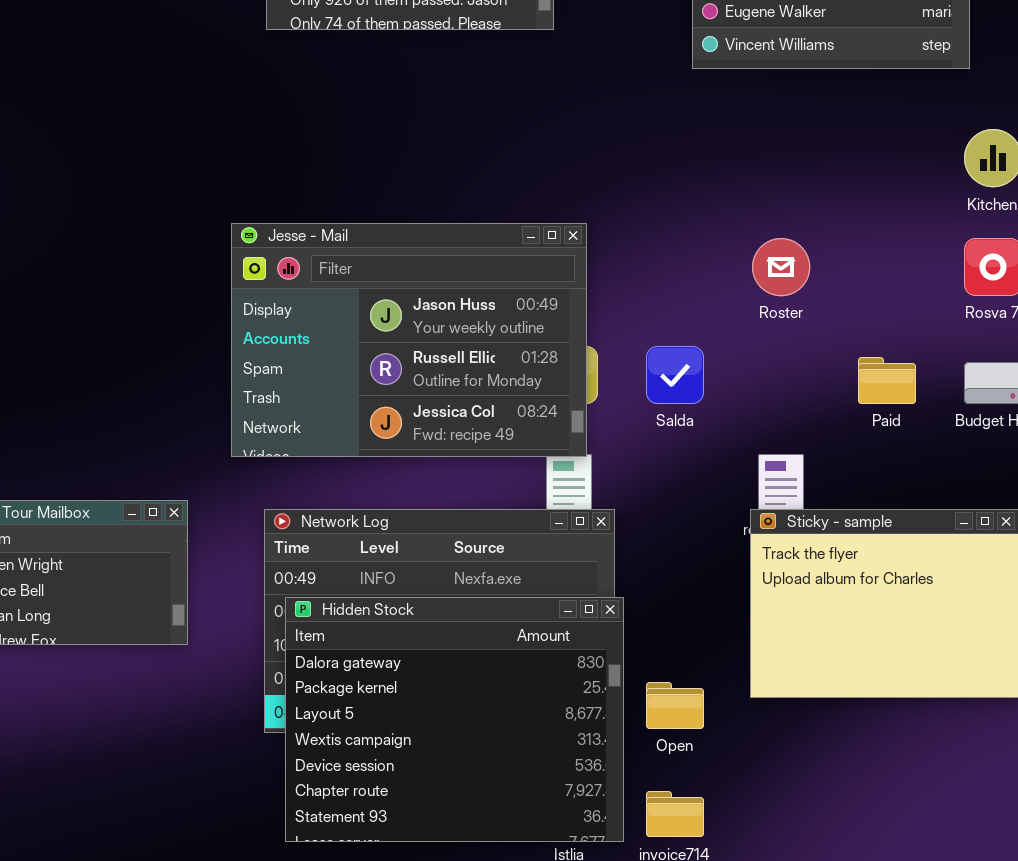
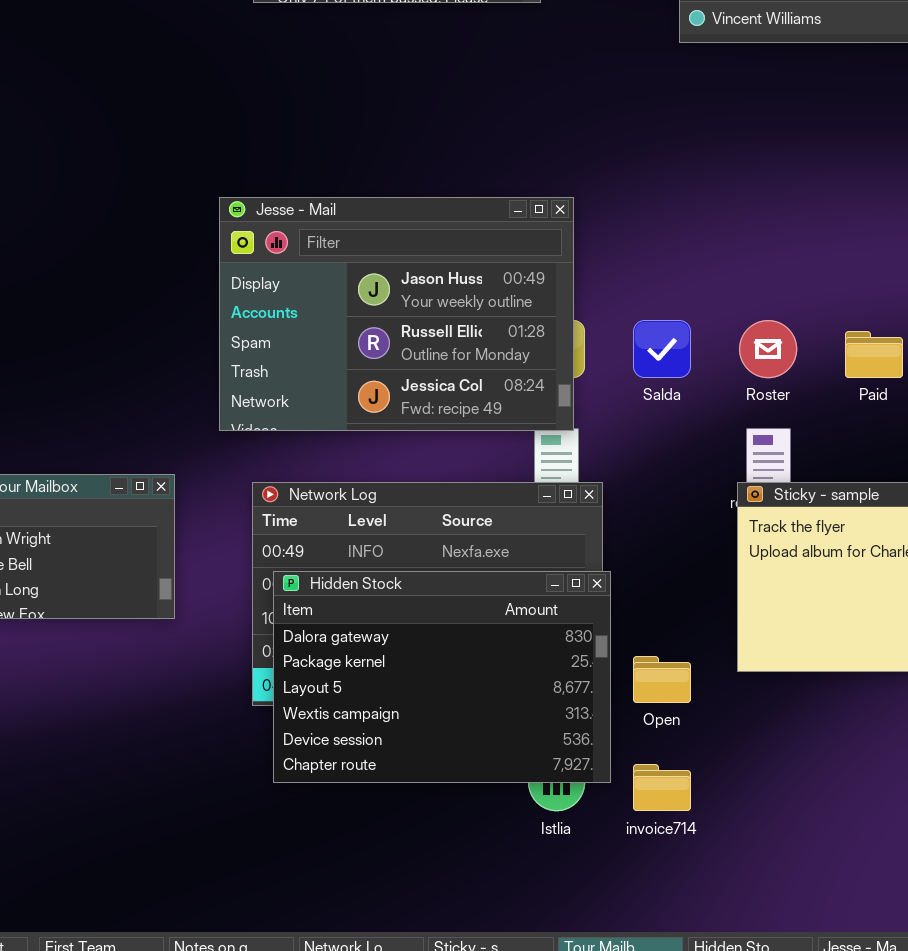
Roster: [752,238,810,296] -> [739,320,797,378], moved
Hidden Stock: [285,597,624,842] -> [273,571,611,783], resized

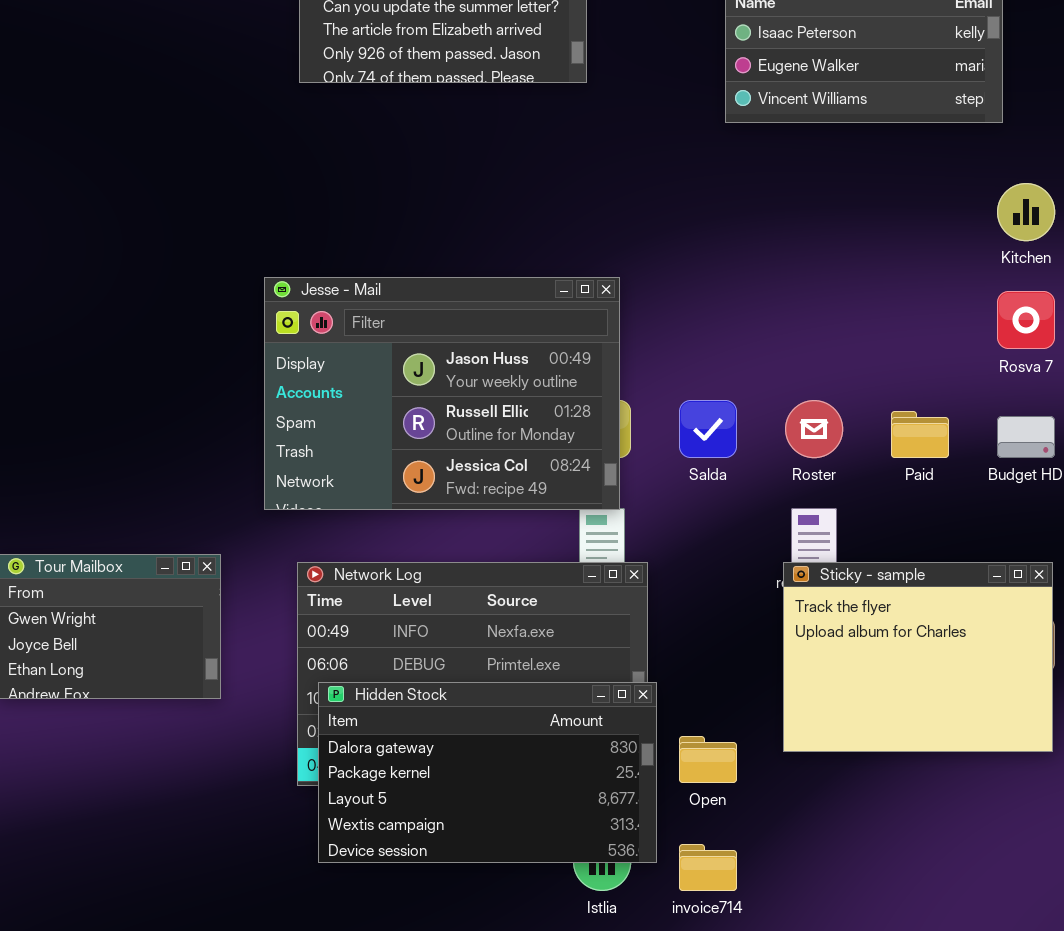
Hidden Stock: [273,571,611,783] -> [318,682,657,863], resized

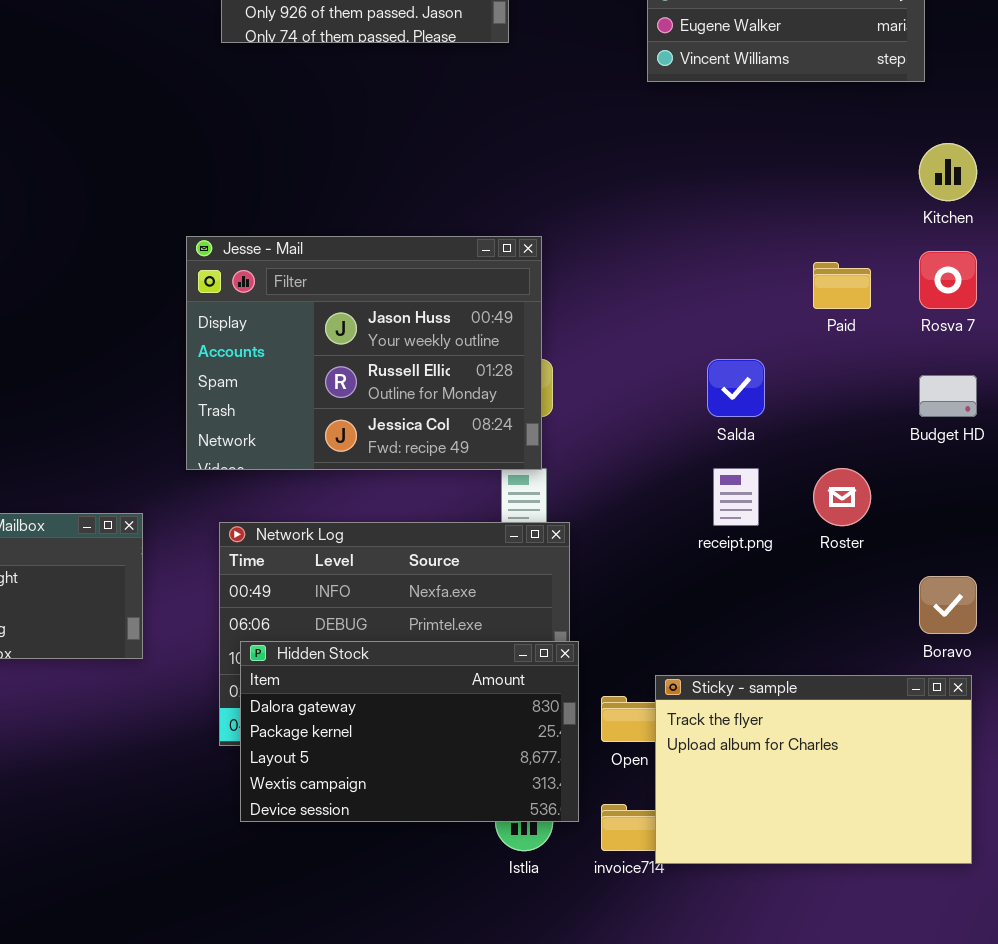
Salda: [679,400,737,458] -> [707,359,765,417], moved
Roster: [785,400,843,458] -> [813,468,871,526], moved
Paid: [891,411,949,458] -> [813,262,871,309], moved
Sticky - sample: [783,562,1053,752] -> [655,675,972,864], moved, resized

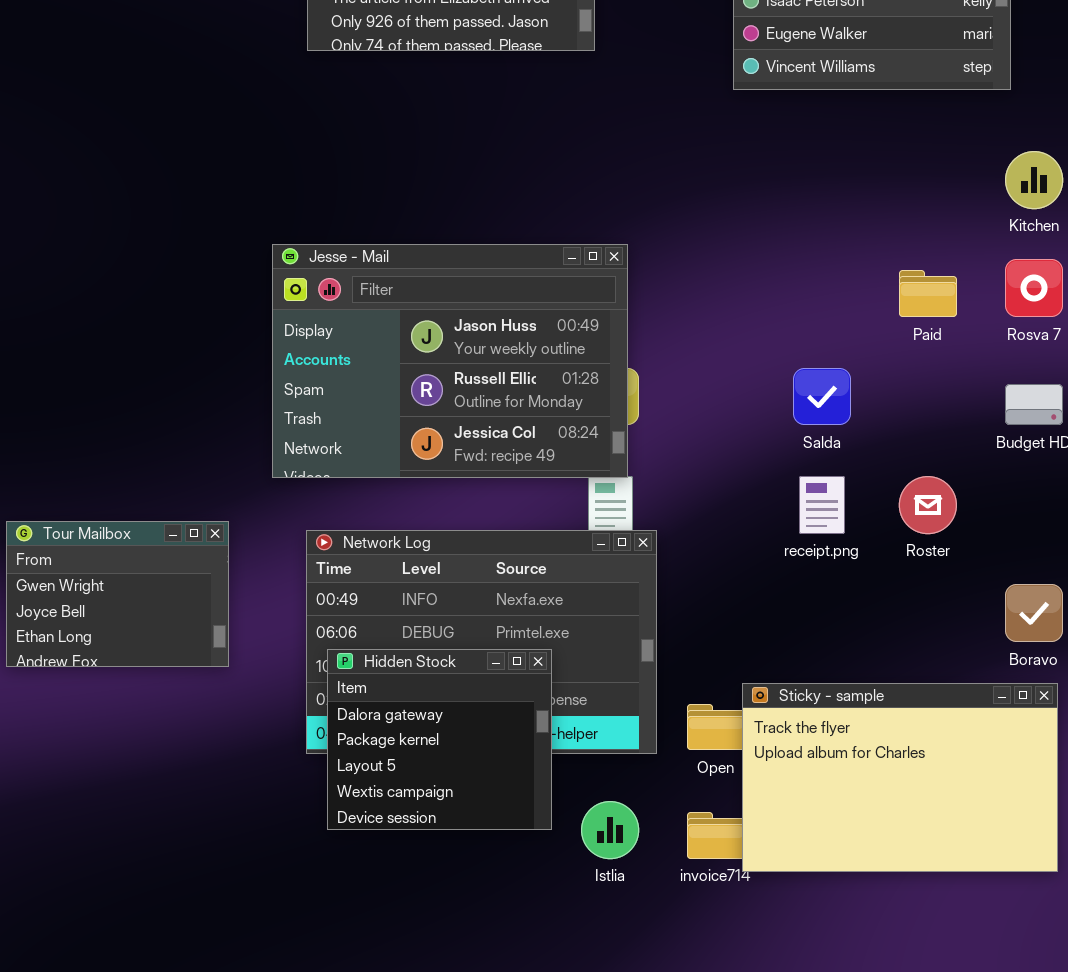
Hidden Stock: [240,641,579,822] -> [327,649,552,830], resized

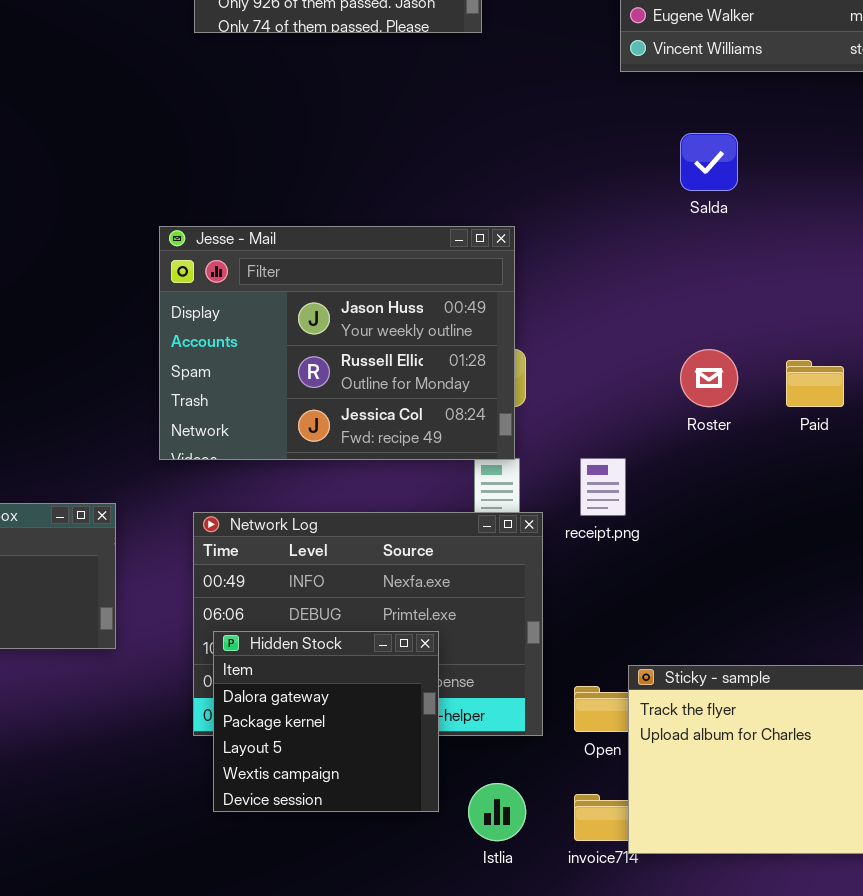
Paid: [899,270,957,317] -> [786,360,844,407], moved
Salda: [793,368,851,425] -> [680,133,738,191], moved
receipt.png: [799,476,845,534] -> [580,458,626,516], moved
Roster: [899,476,957,534] -> [680,349,738,407], moved

